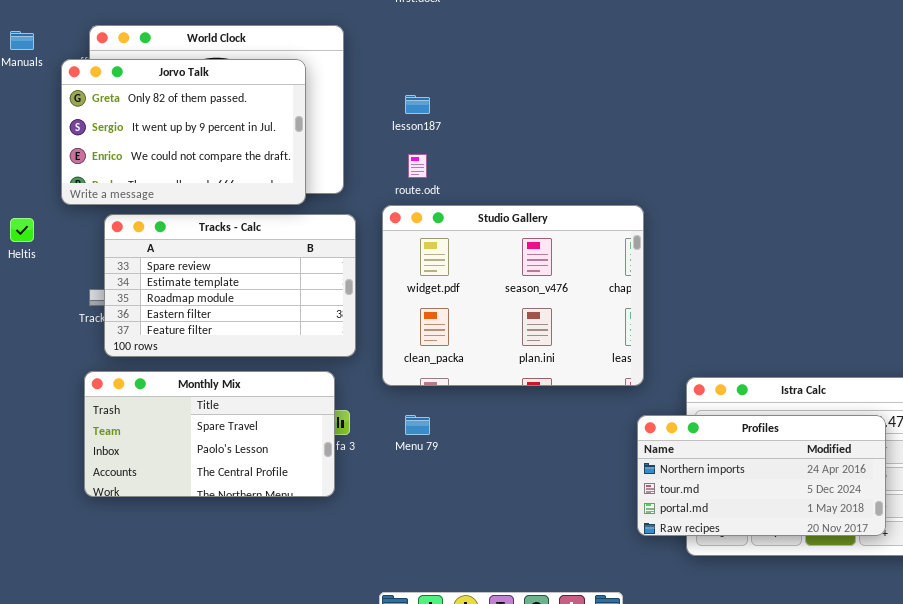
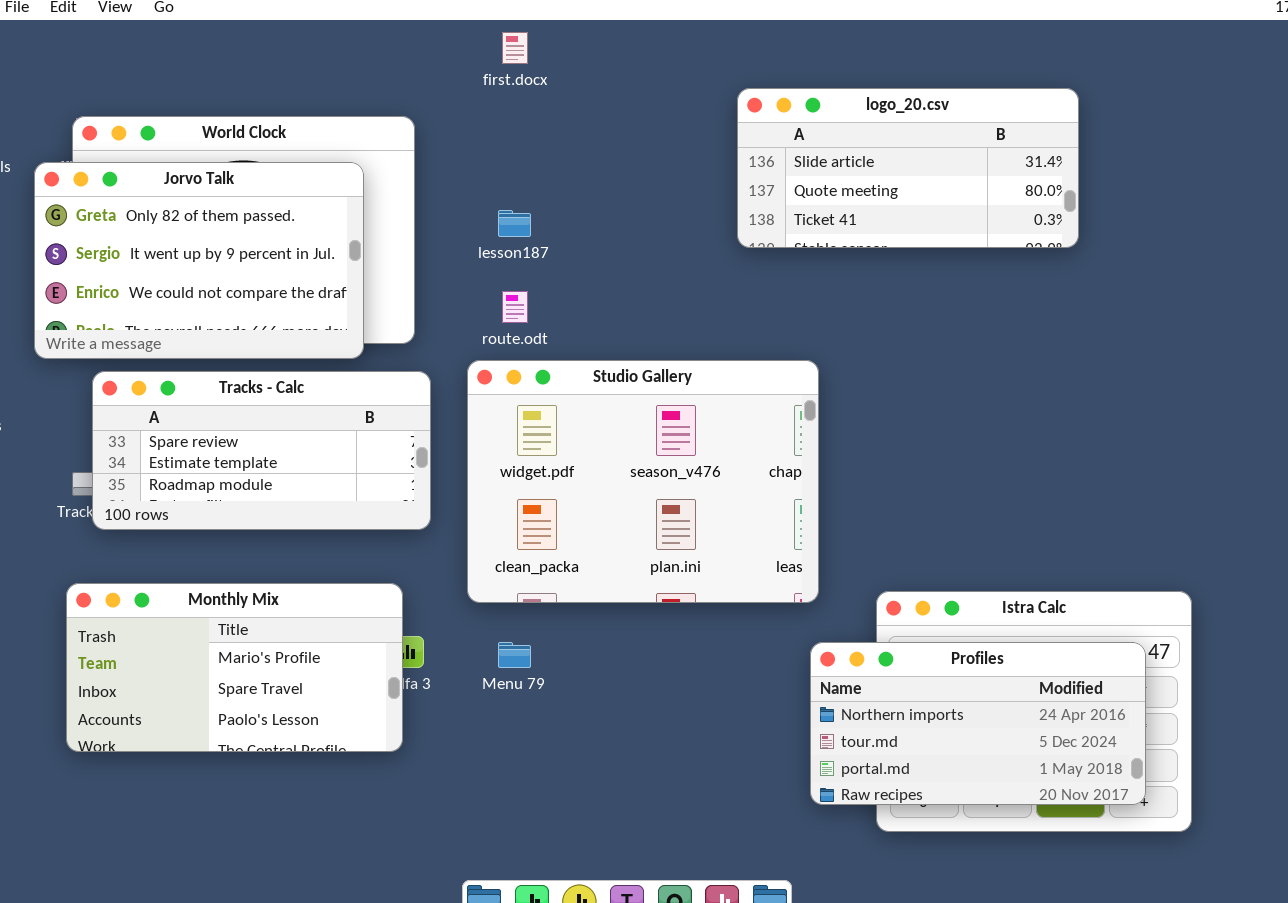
logo_20.csv: none -> [737,88,1079,248], opened
Tracks - Calc: [104,214,356,357] -> [92,371,431,530], resized
Monthly Mix: [84,371,335,497] -> [66,583,403,752], scrolled up 1 row

